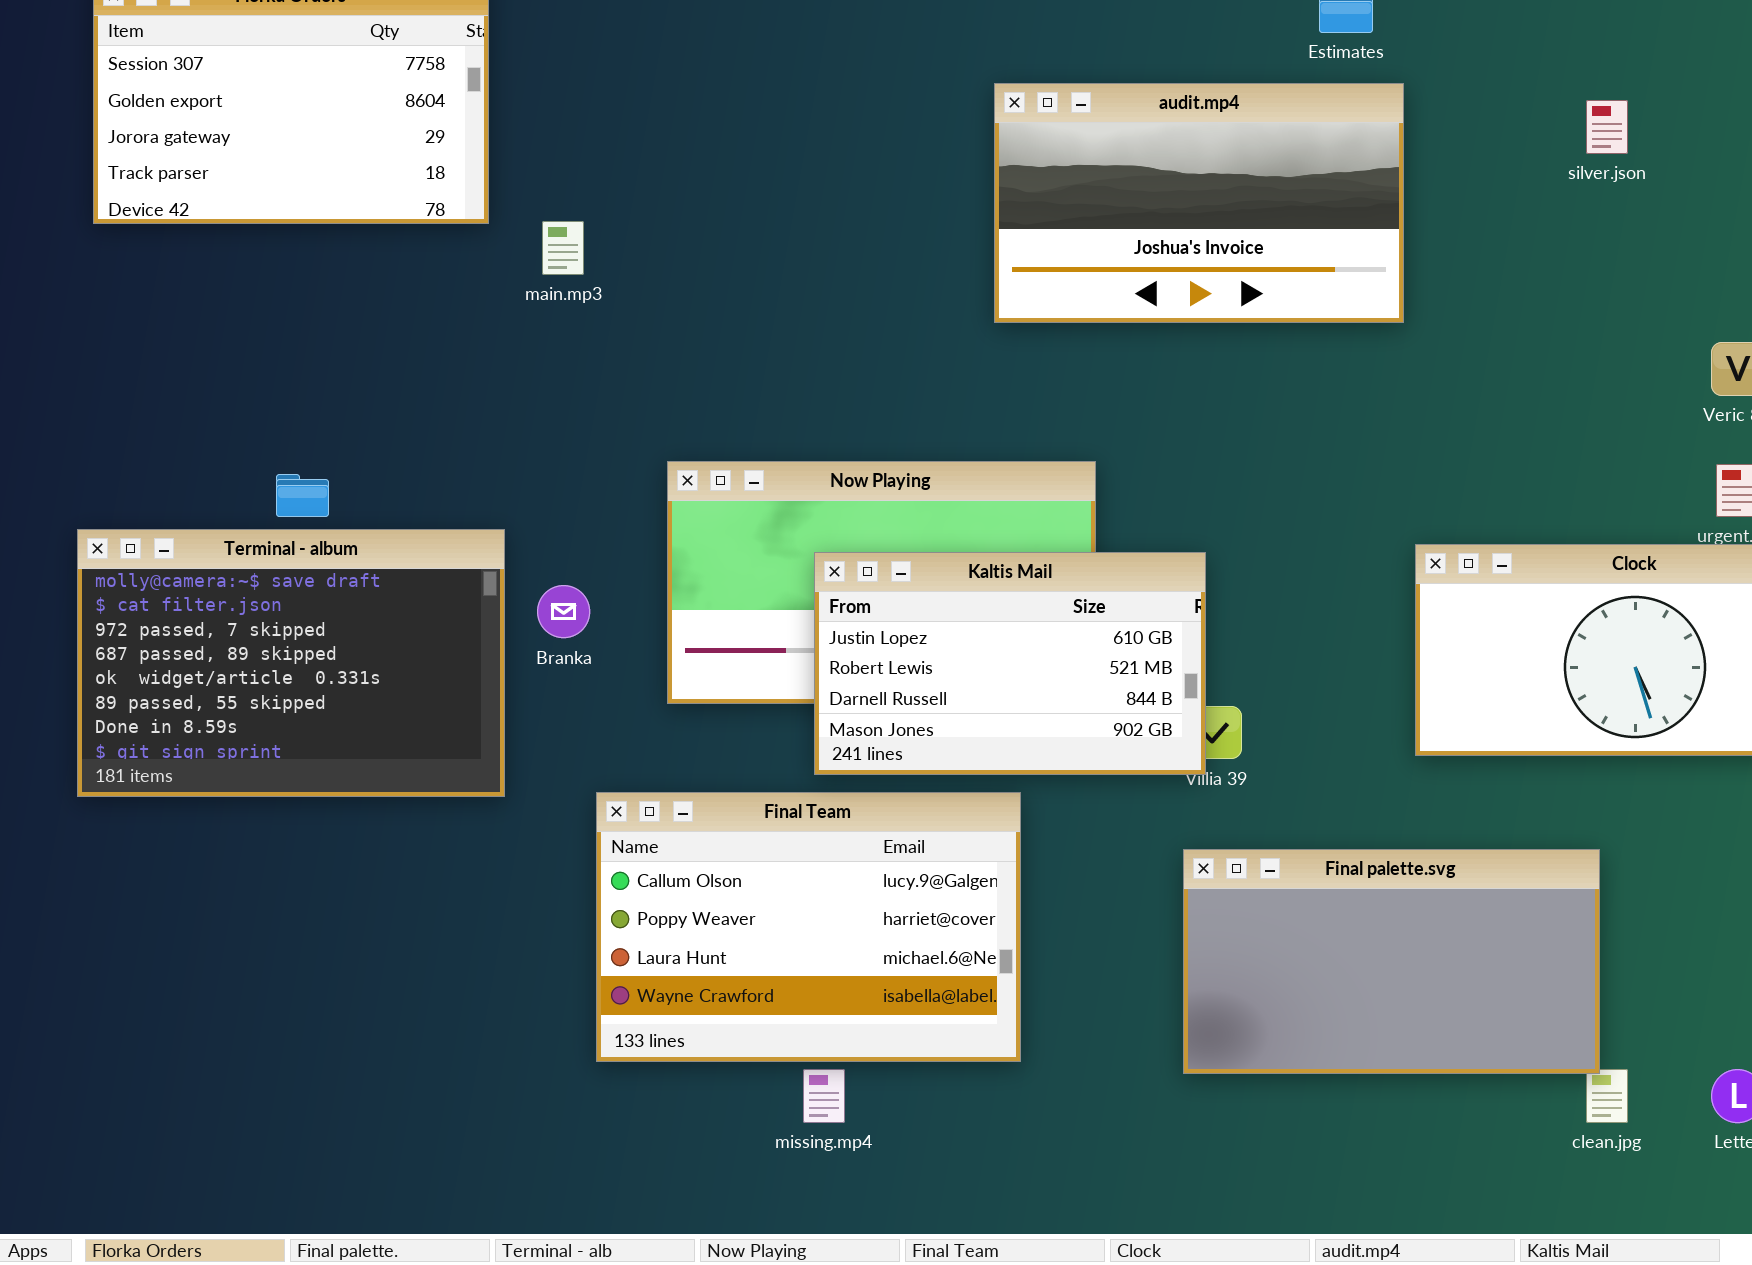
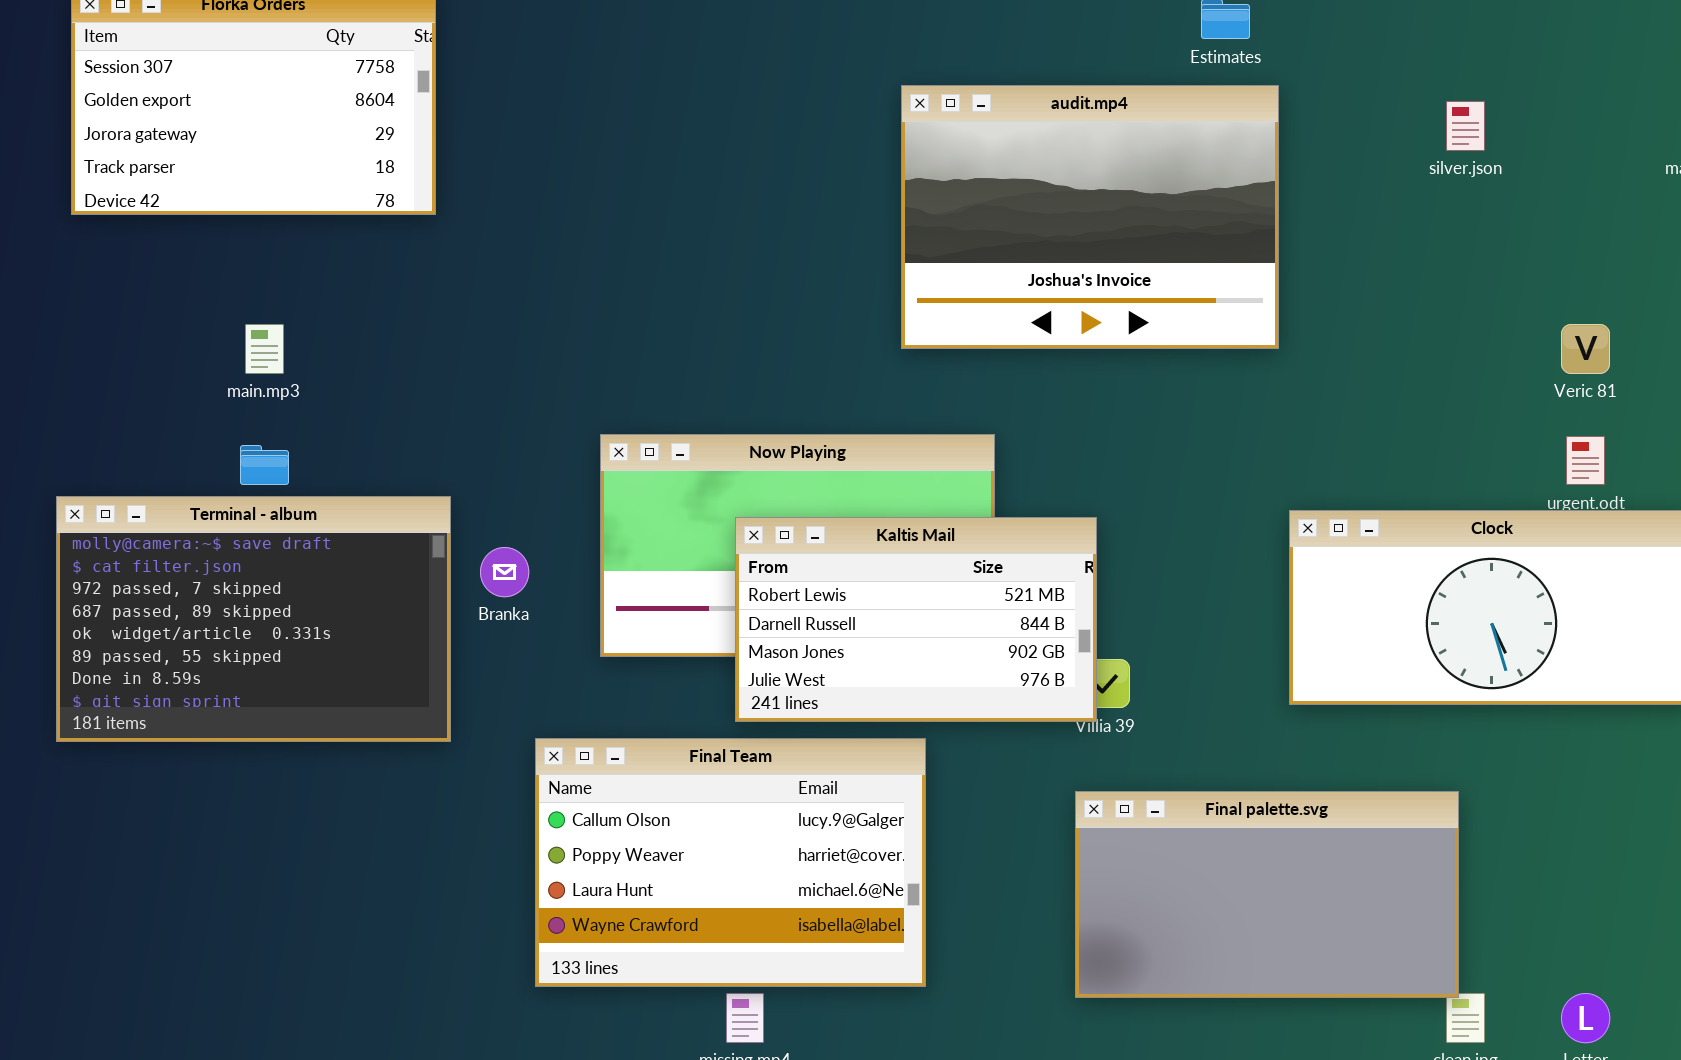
audit.mp4: [994,83,1404,323] -> [901,85,1279,349], resized
main.mp3: [542,221,584,275] -> [245,324,284,374], moved
Kaltis Mail: [814,552,1206,775] -> [735,517,1097,722], scrolled down 1 row

